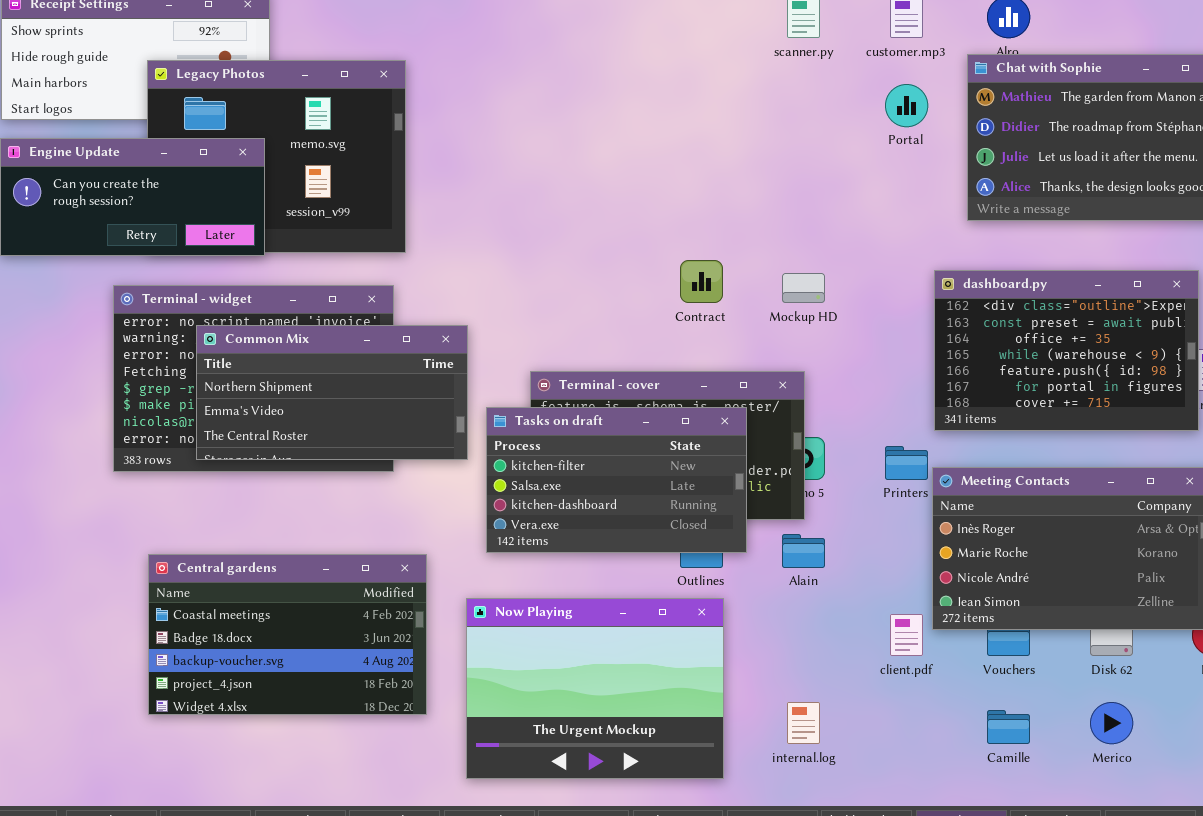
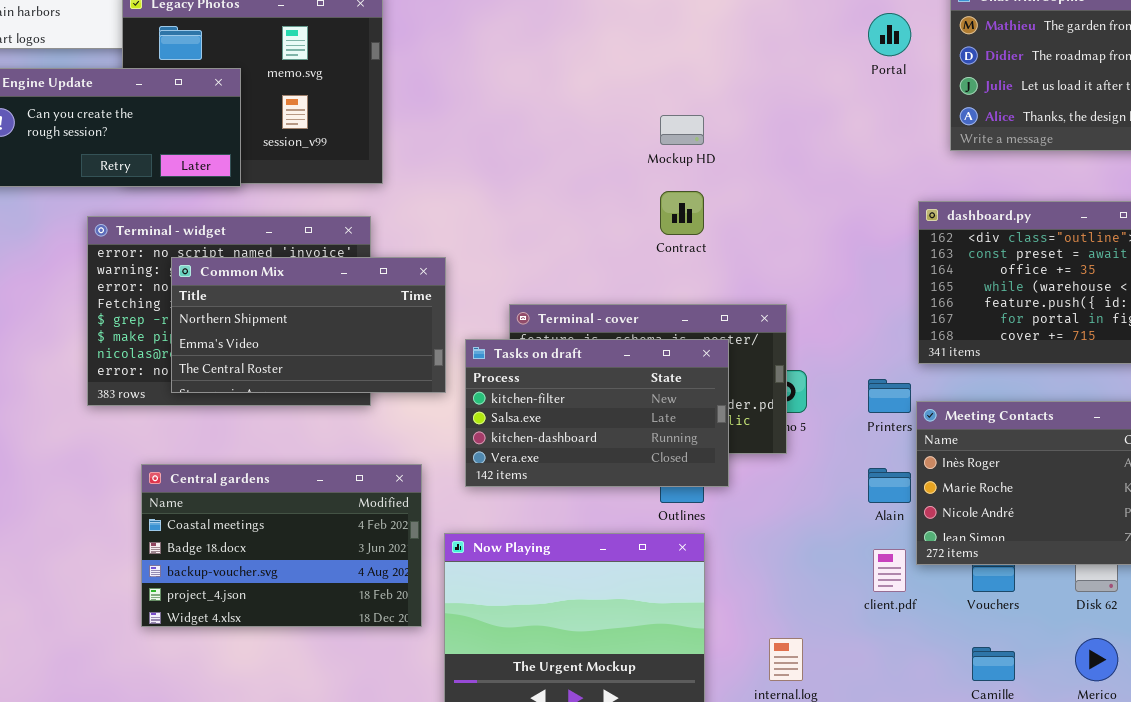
Mockup HD: [782,273,825,303] -> [660,115,704,145], moved
Alain: [782,534,825,568] -> [868,468,911,503], moved
Central gardens: [148,554,427,715] -> [141,464,422,627], moved

